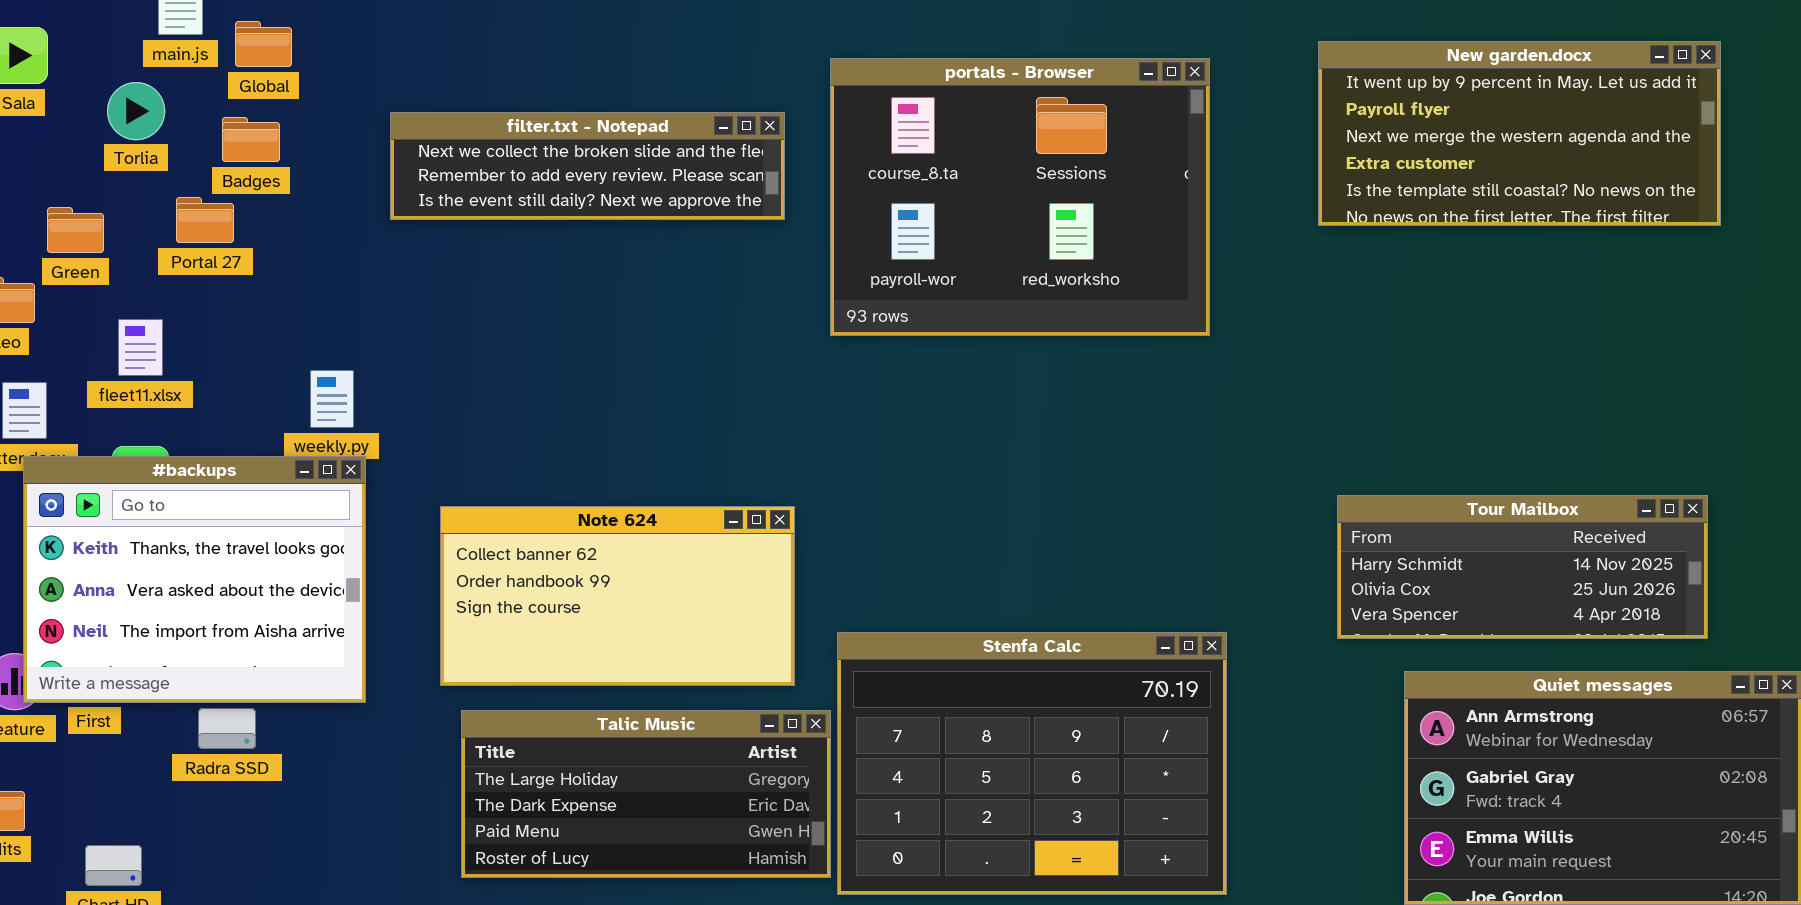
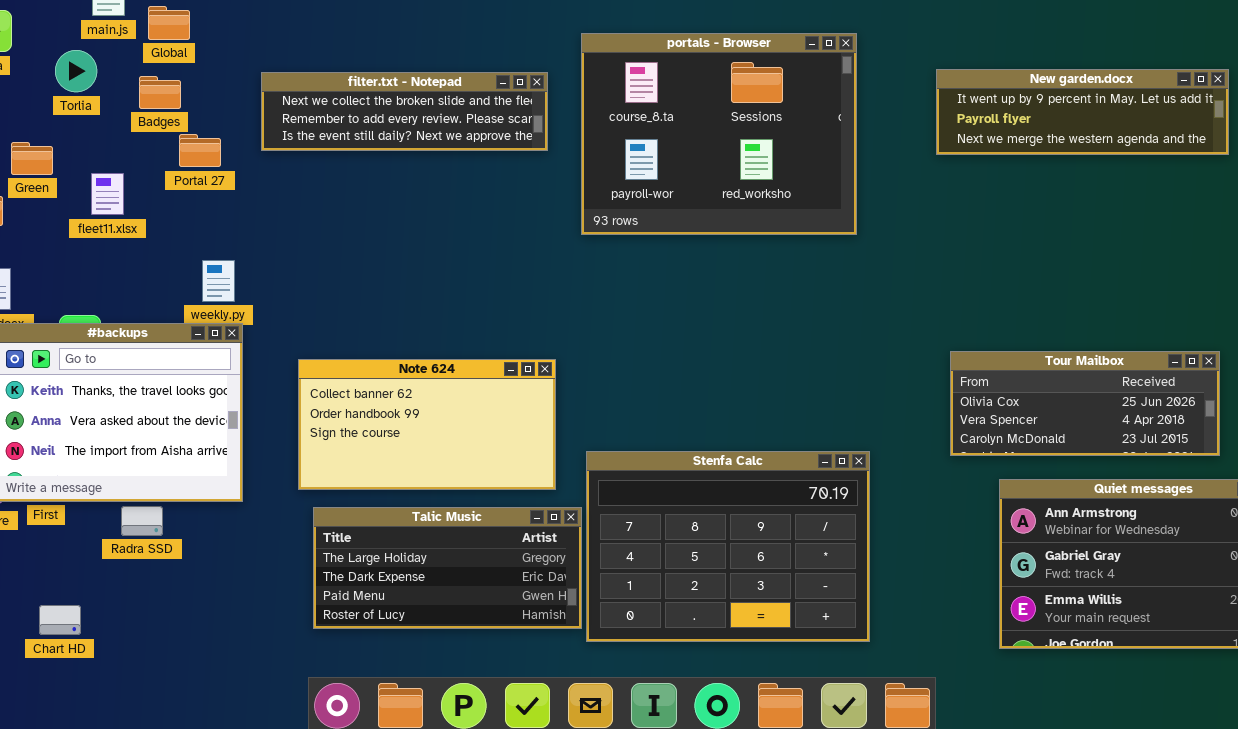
New garden.docx: [1318,41,1721,226] -> [936,69,1229,155], resized
Portal 27: [176,197,234,243] -> [179,134,221,167], moved
fleet11.xlsx: [118,319,163,376] -> [91,173,124,215], moved
Tour Mailbox: [1337,495,1708,639] -> [950,351,1220,456], scrolled down 1 row

